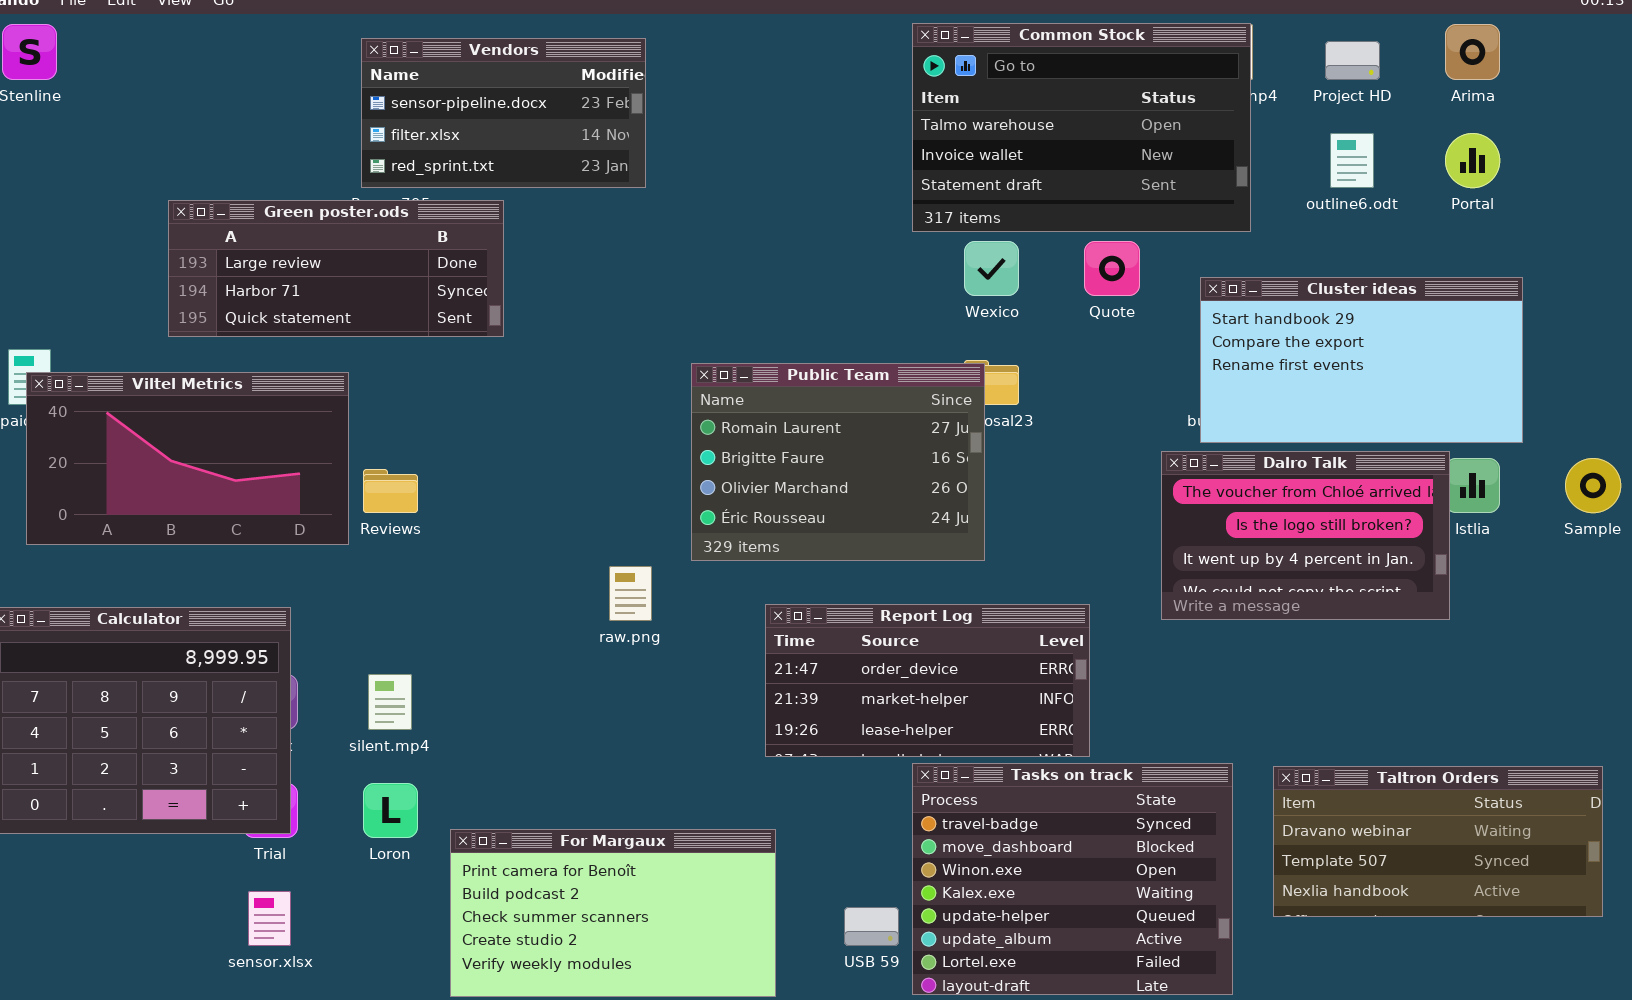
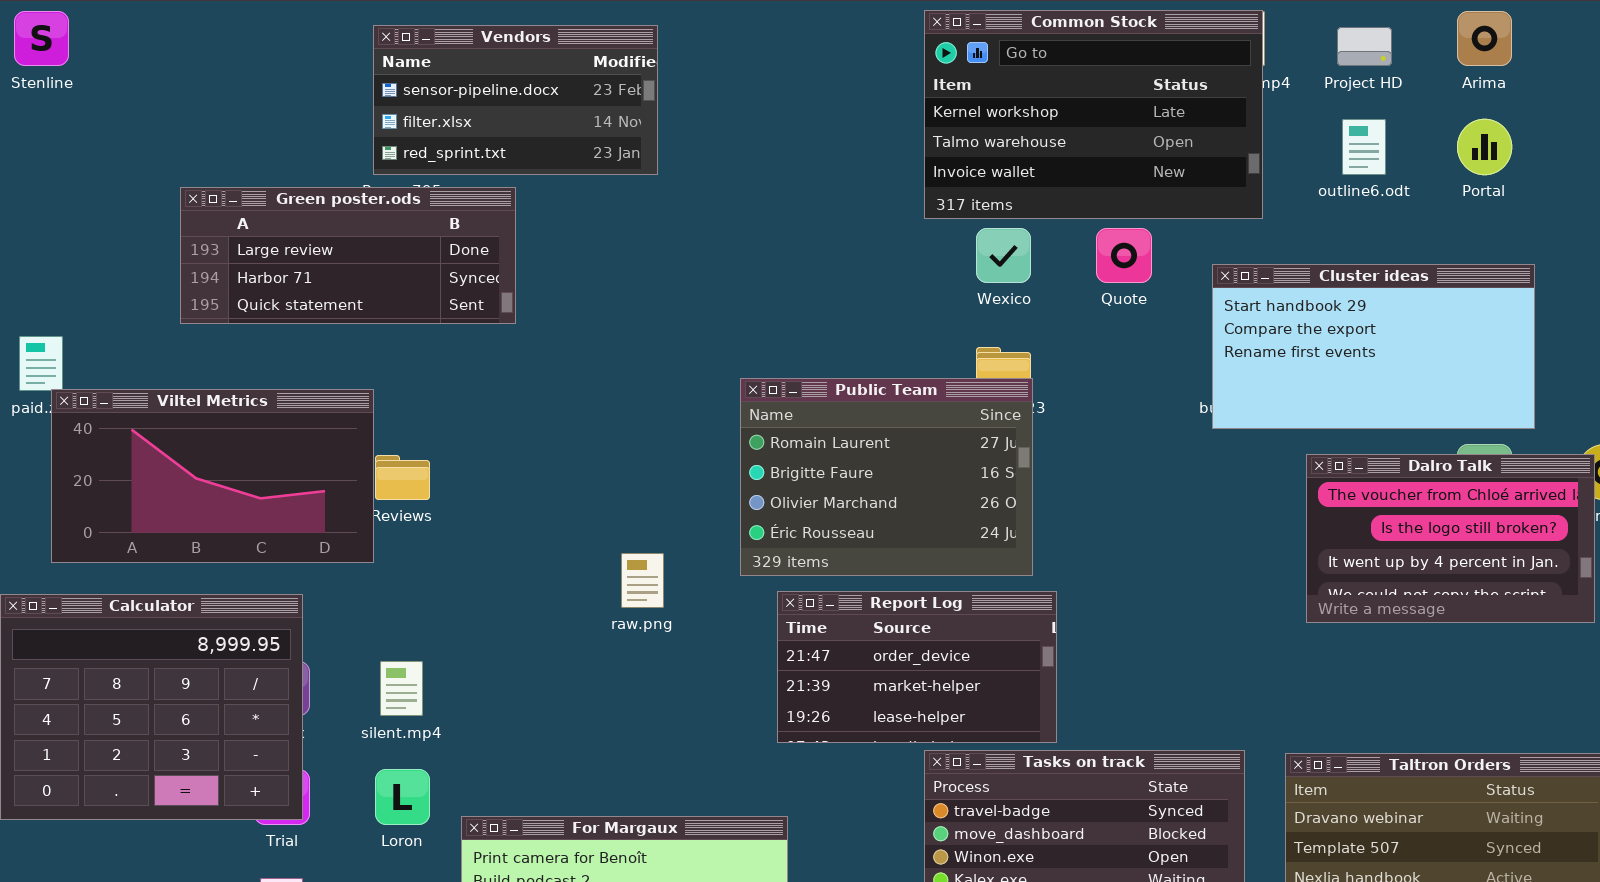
Common Stock: [912,23,1251,232] -> [924,10,1263,219], scrolled up 1 row
Public Team: [691,363,985,561] -> [740,378,1033,576], moved
Viltel Metrics: [26,372,349,545] -> [51,389,374,563], moved
Dalro Talk: [1161,451,1450,620] -> [1306,454,1595,623], moved
Report Log: [765,604,1090,757] -> [777,591,1057,743], resized

